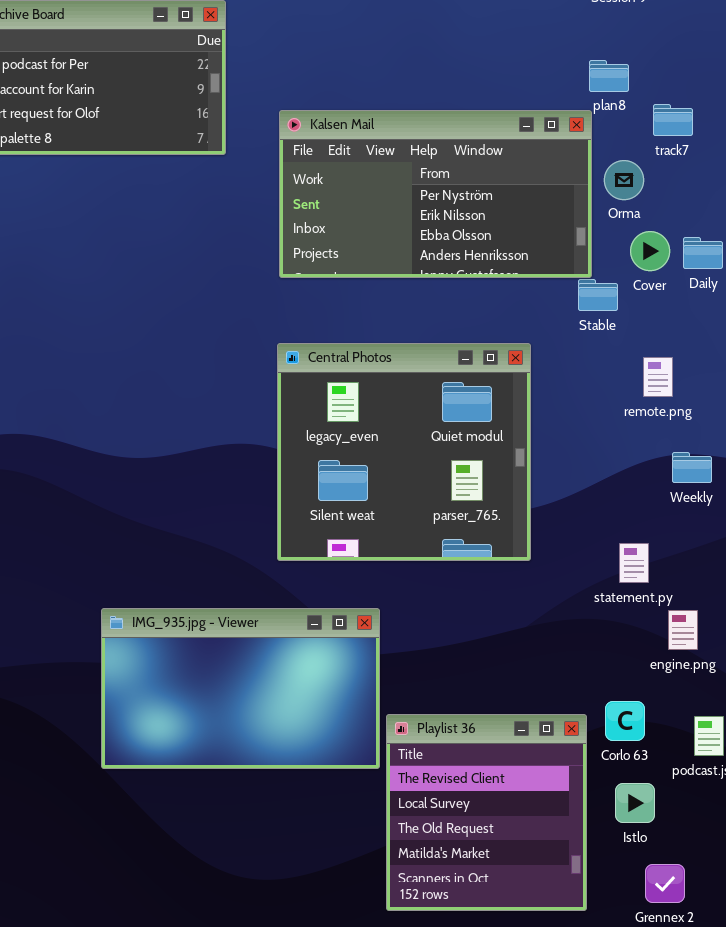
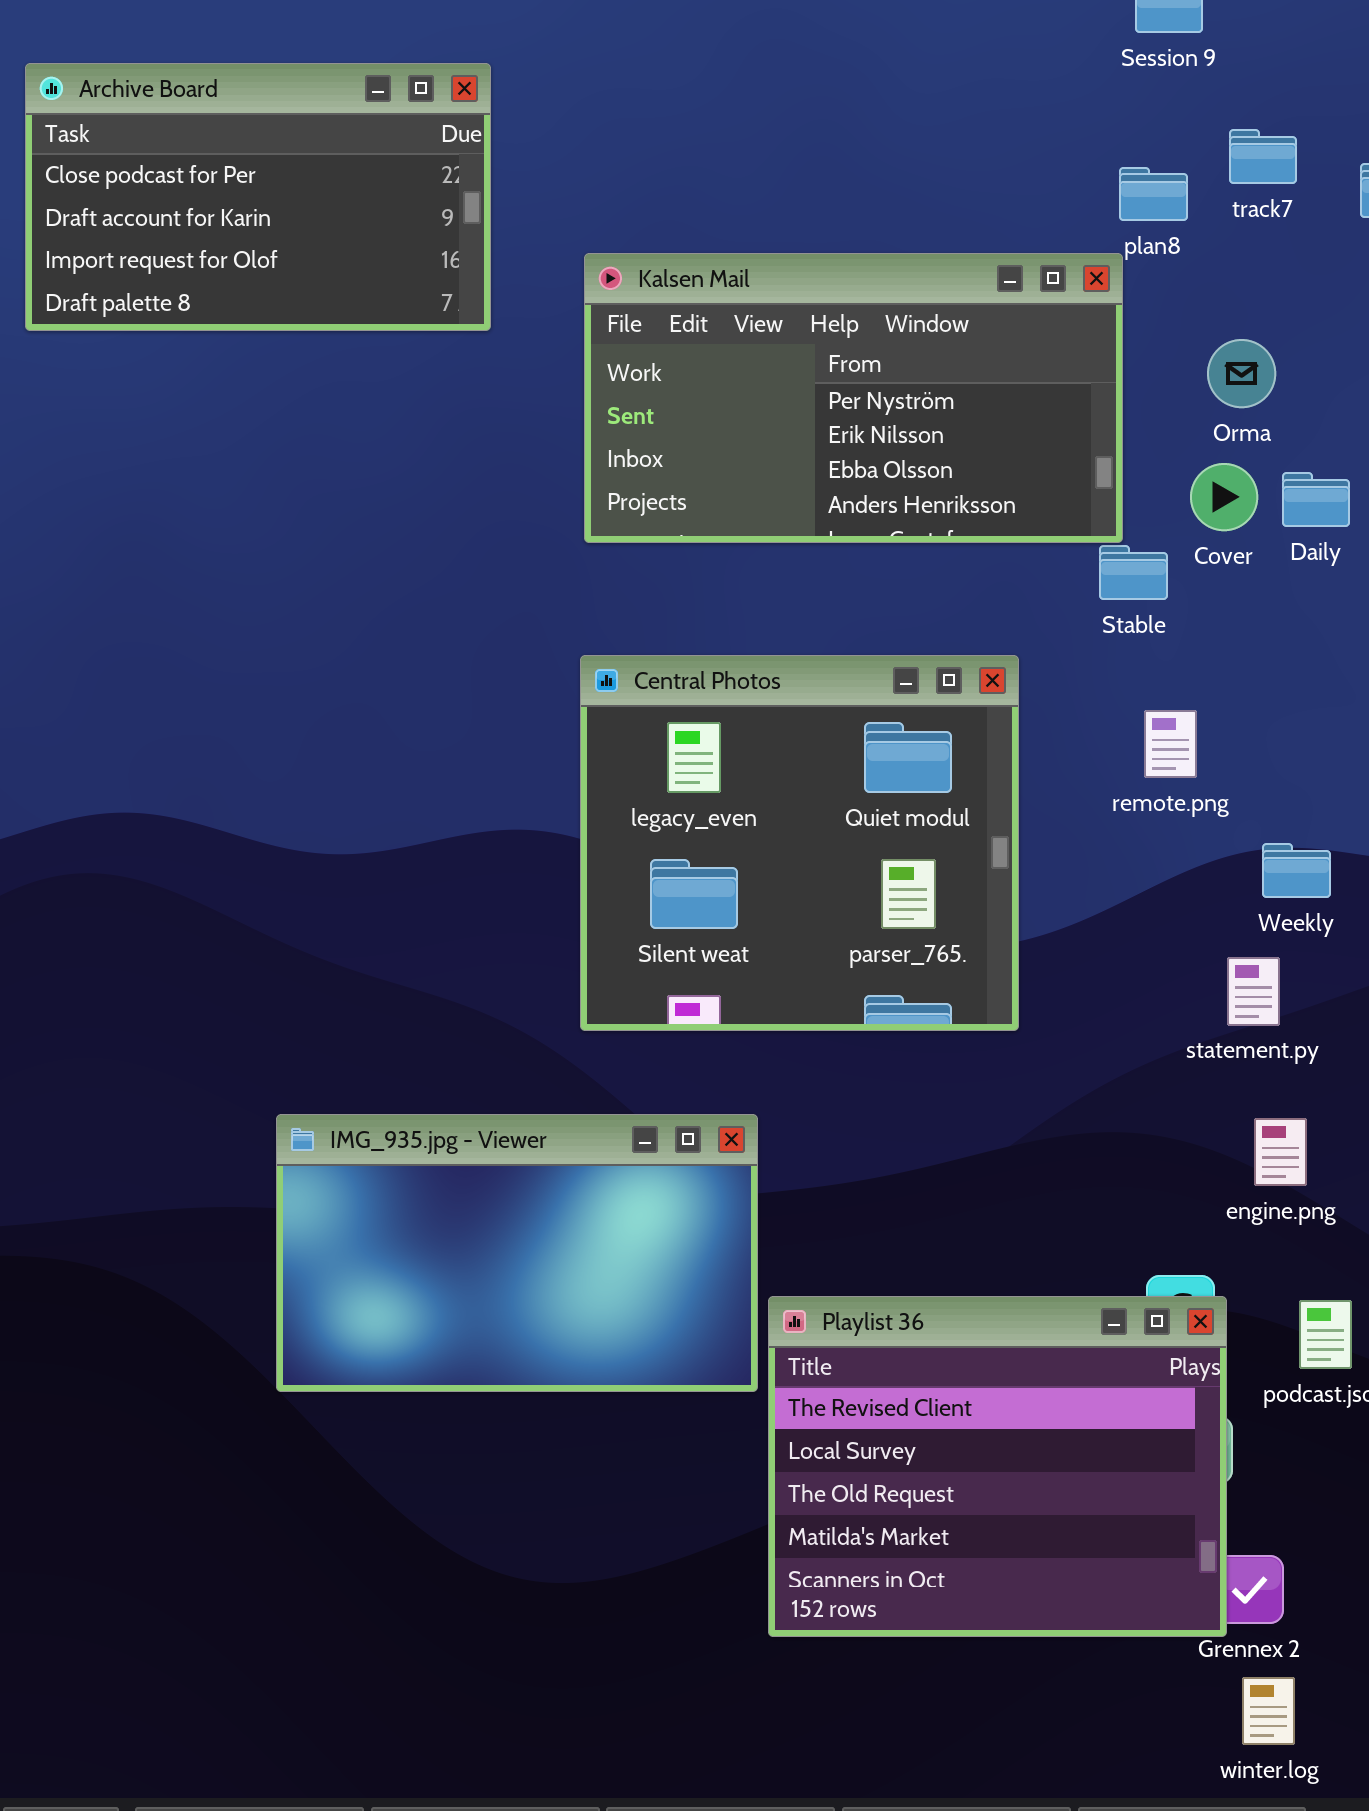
track7: [653,104,693,136] -> [1229,129,1297,184], moved
Orma: [604,160,644,200] -> [1207,339,1276,408], moved
remote.png: [643,357,673,397] -> [1144,710,1197,778], moved
statement.py: [619,543,649,583] -> [1227,957,1280,1026], moved
Playlist 36: [386,714,587,911] -> [768,1296,1227,1637], resized

